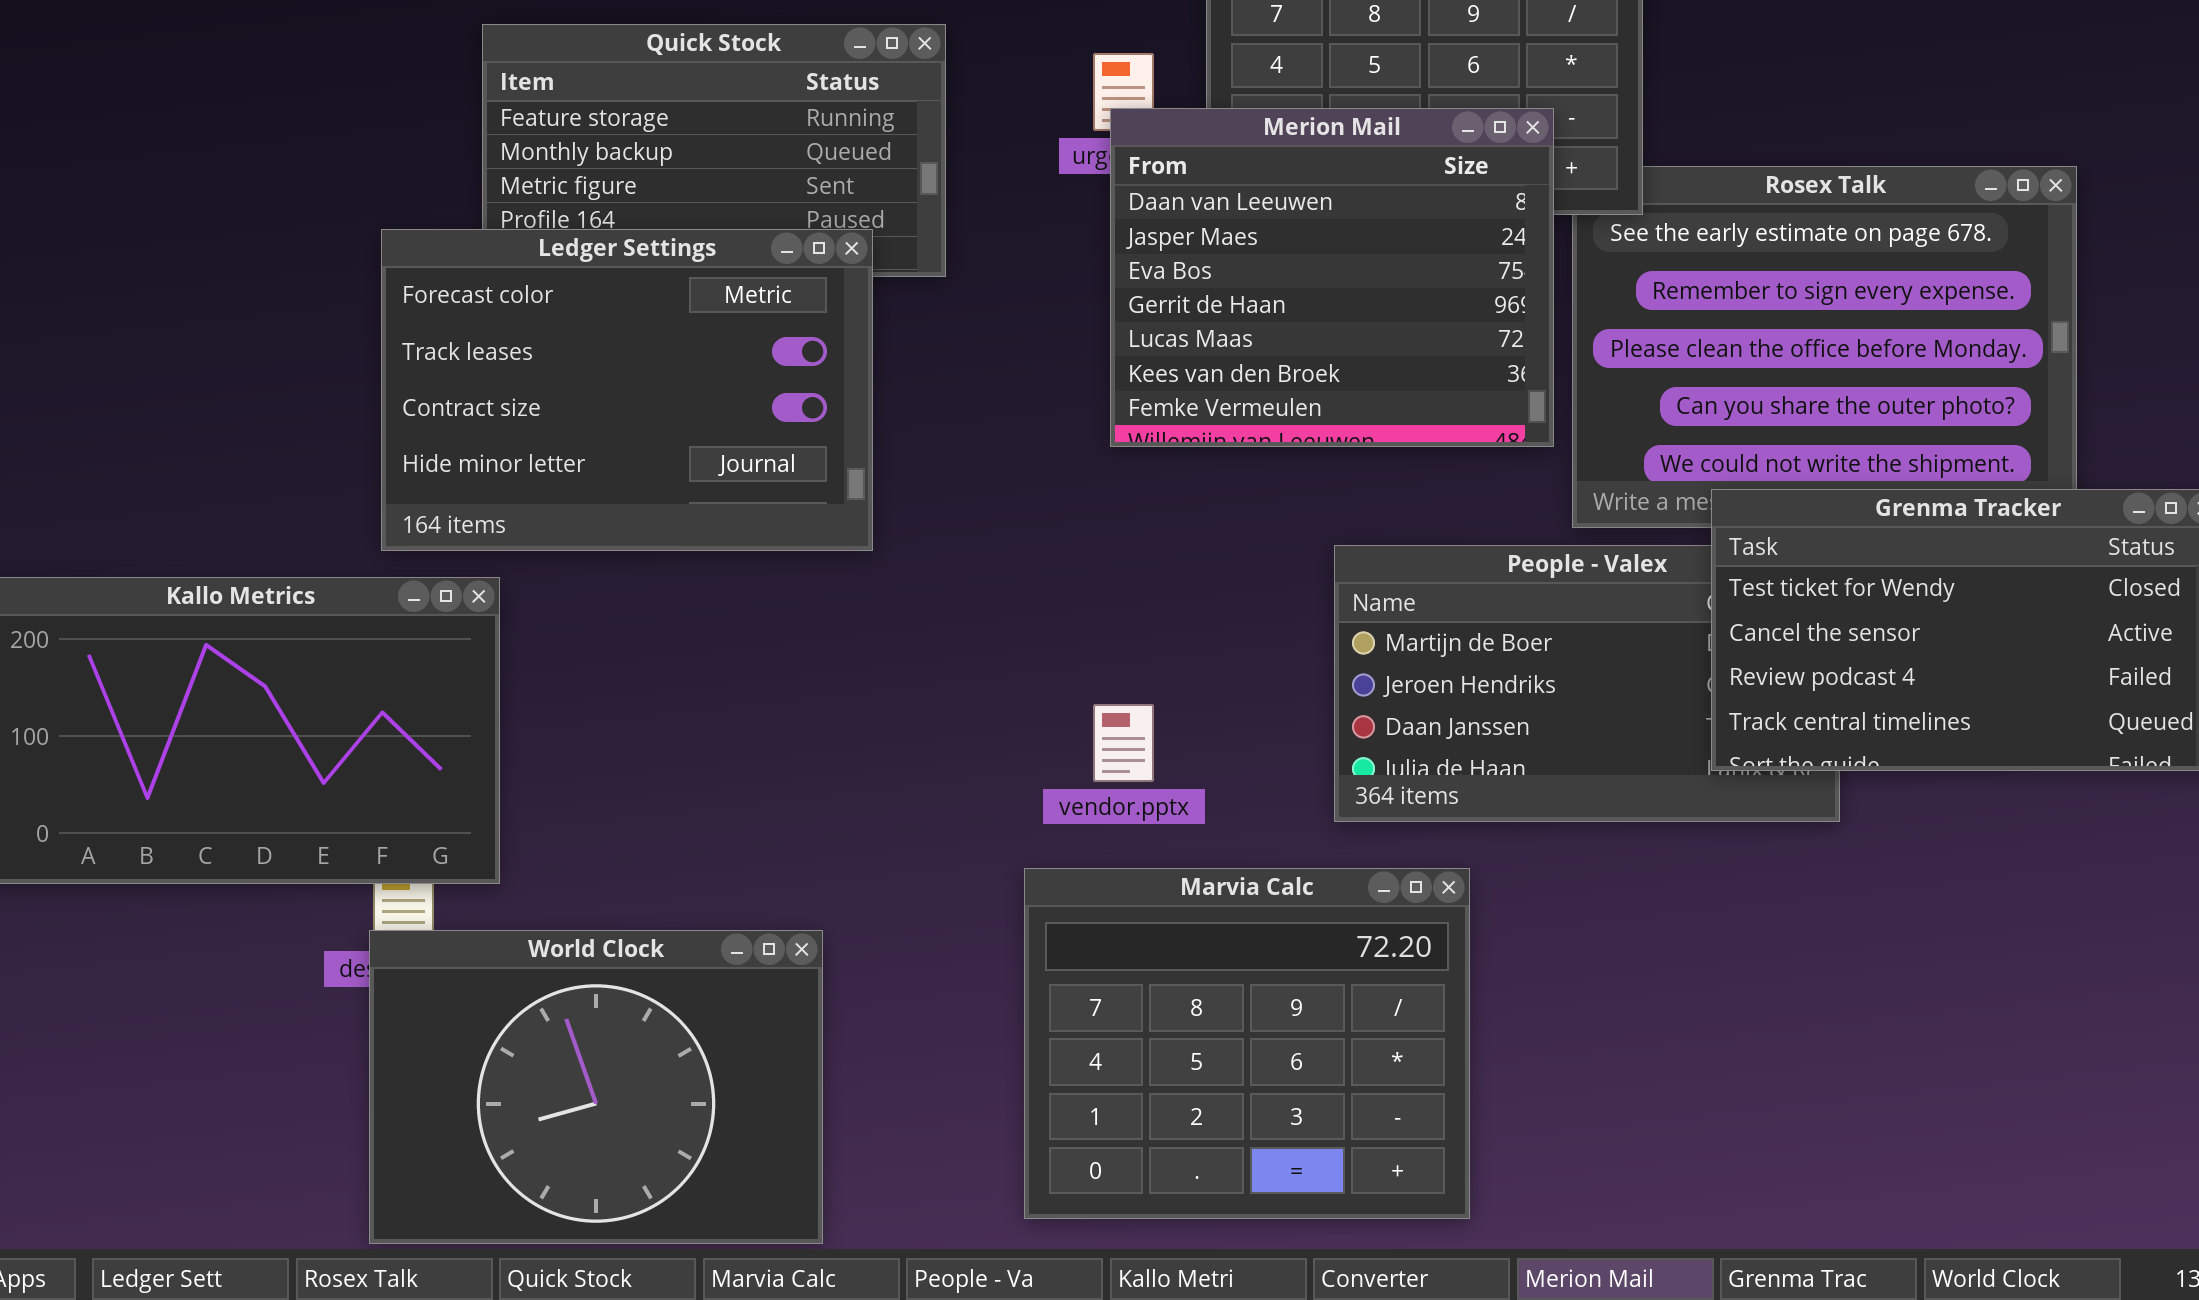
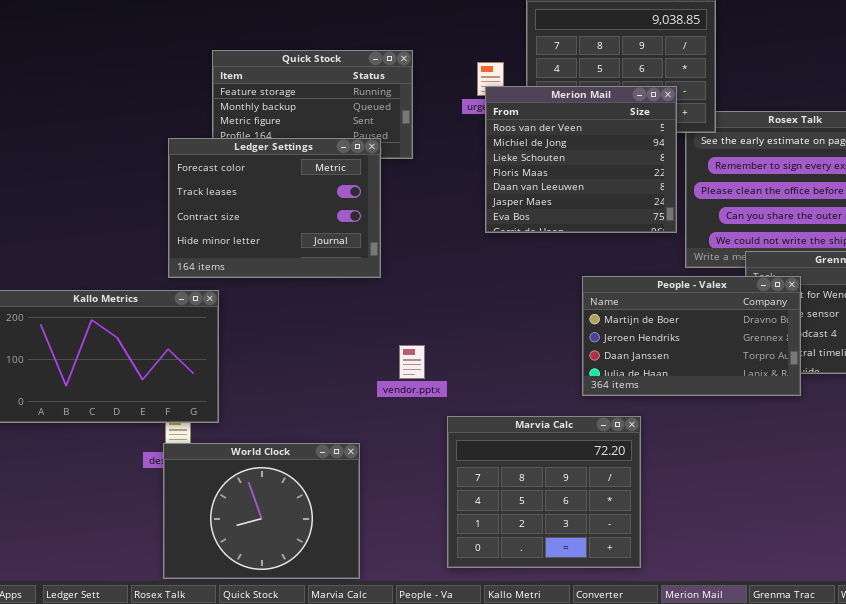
Merion Mail: [1110,108,1554,447] -> [485,86,677,233], scrolled up 4 rows
People - Valex: [1334,545,1840,822] -> [582,276,801,396], raised
vendor.pptx: [1093,704,1154,782] -> [399,345,425,379], moved

